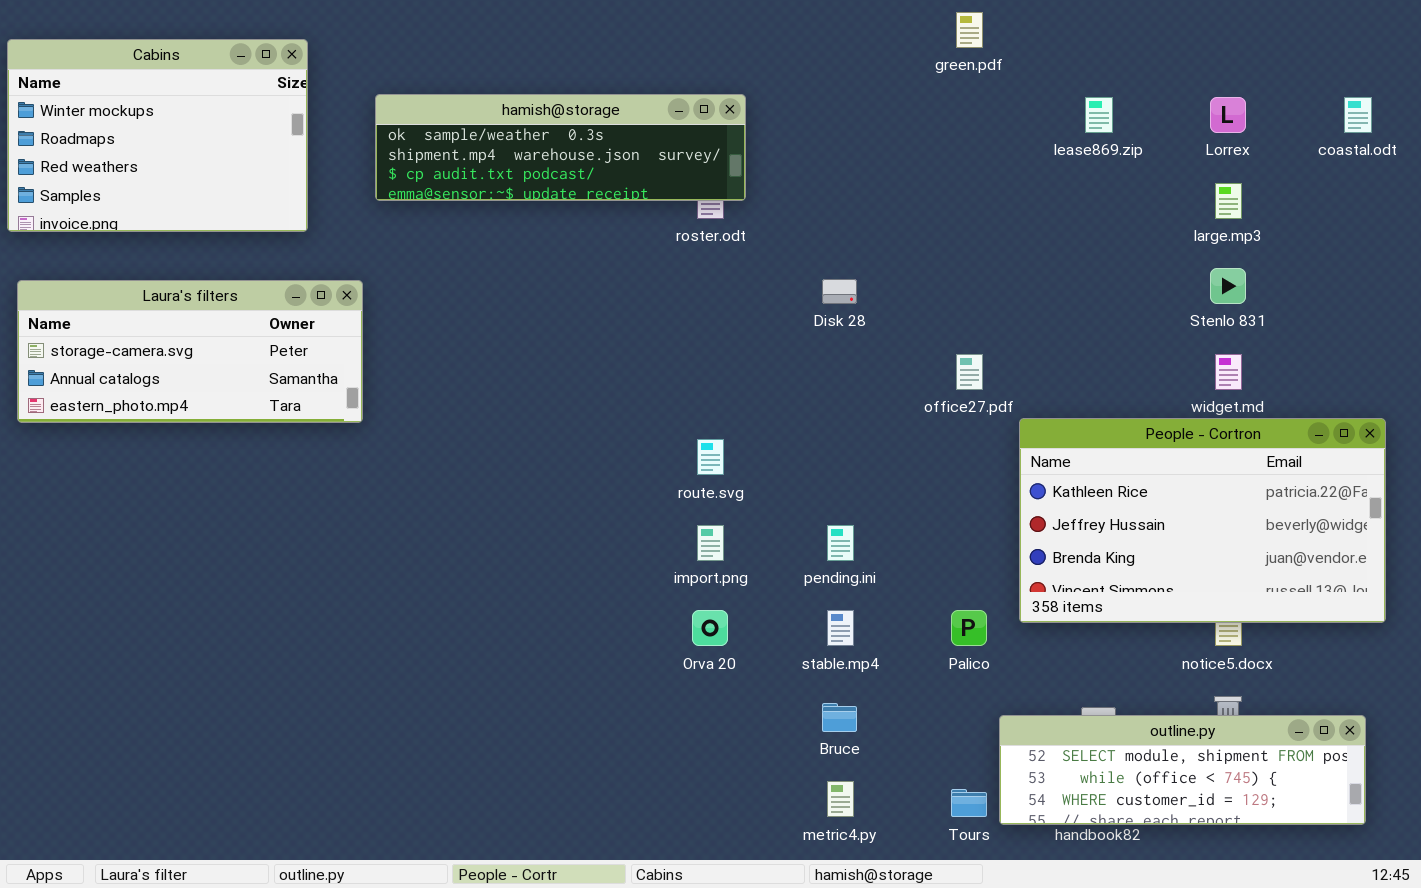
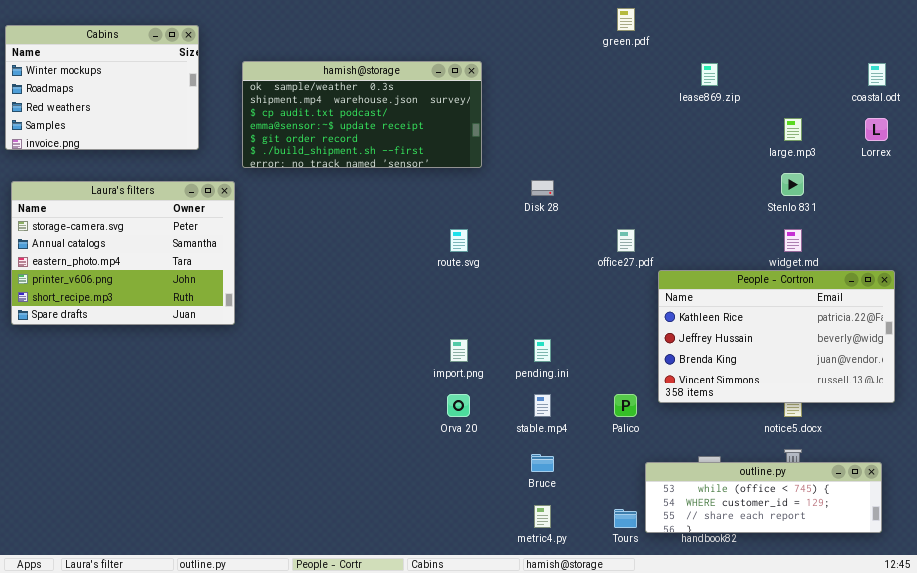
hamish@storage: [375,94,746,201] -> [242,61,482,168], resized
Lorrex: [1210,97,1246,133] -> [865,118,888,141], moved
Laura's filters: [17,280,363,423] -> [11,181,235,325], resized
route.svg: [697,439,724,475] -> [450,229,468,252], moved
outline.py: [999,715,1366,825] -> [645,462,882,533], scrolled down 1 row

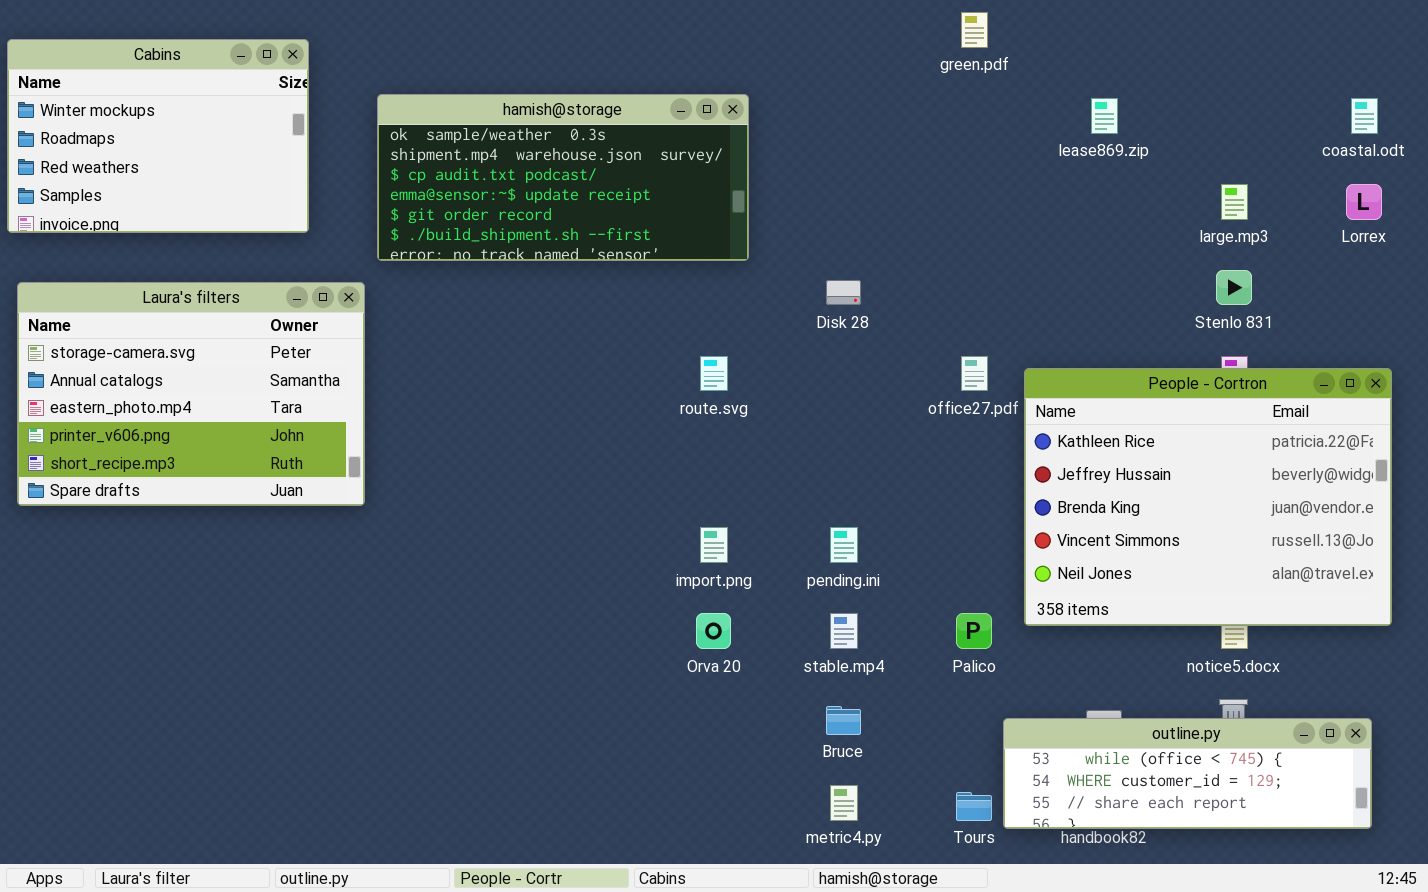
People - Cortron: [658,270,895,403] -> [1024,368,1392,626], resized

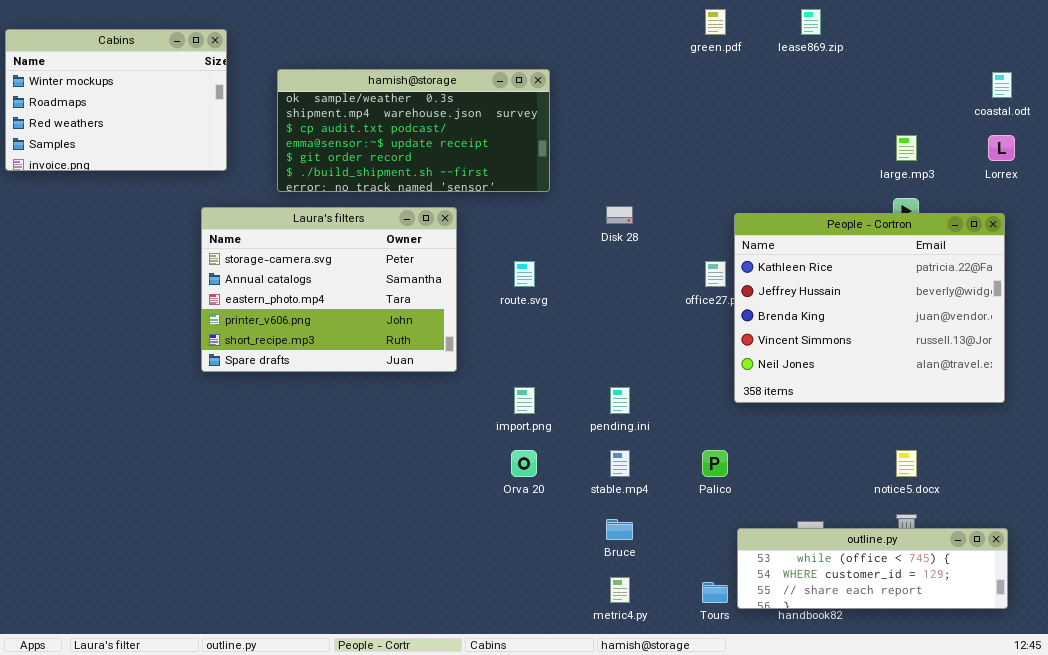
lease869.zip: [1091,98,1118,134] -> [801,9,821,35], moved
Laura's filters: [17,282,365,506] -> [201,207,457,372], moved
People - Cortron: [1024,368,1392,626] -> [734,213,1005,403], moved

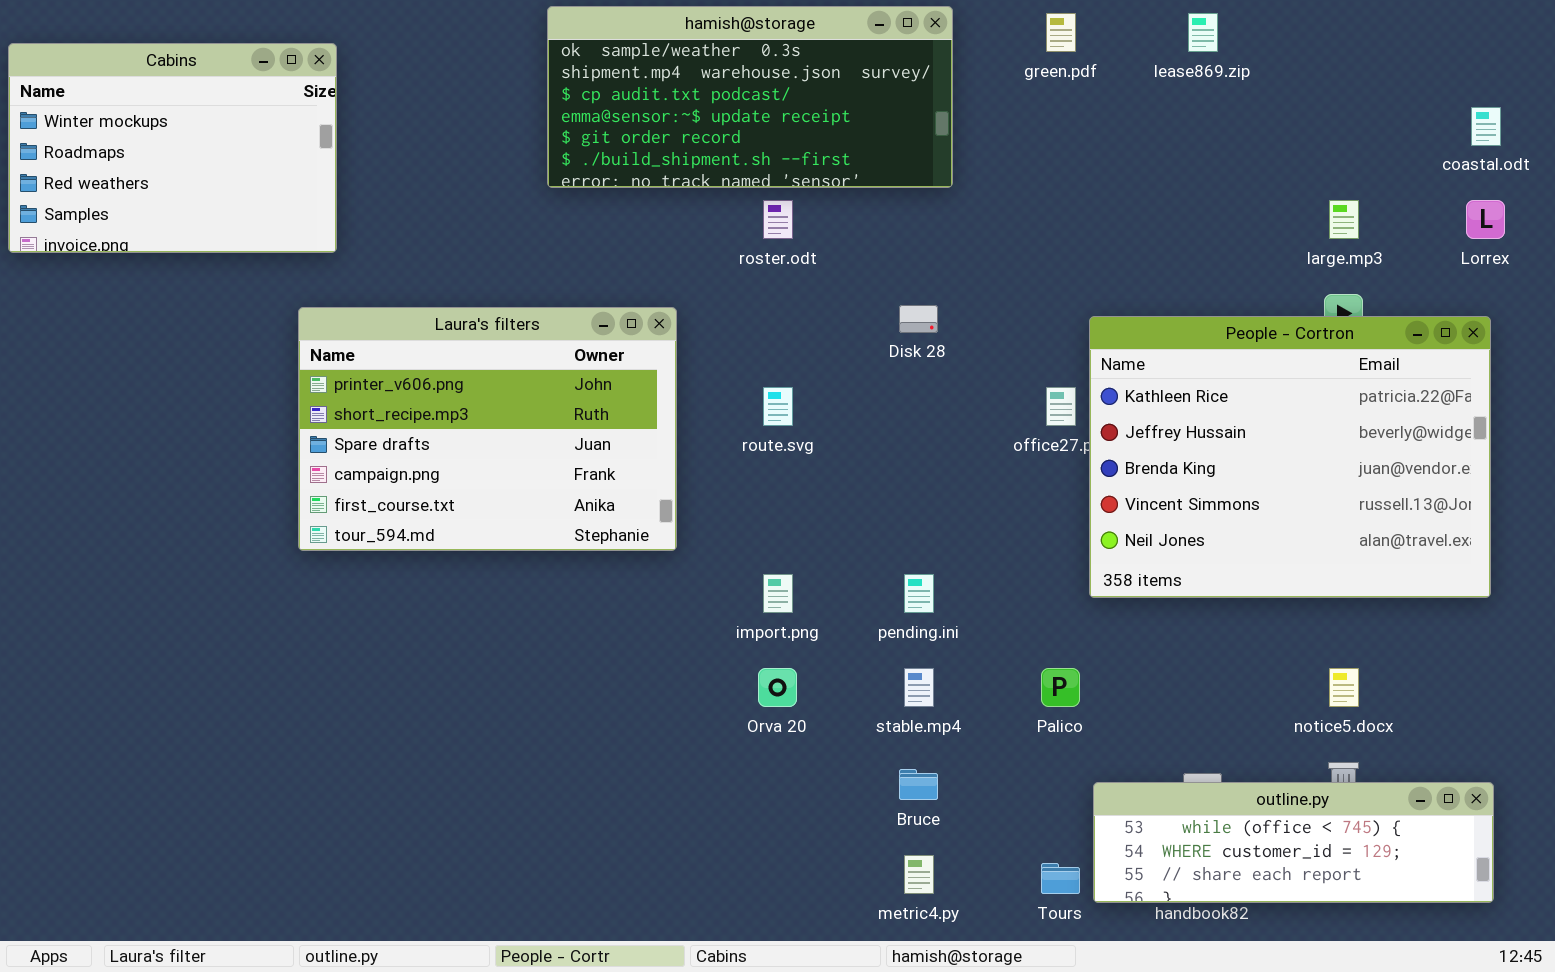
hamish@storage: [277,69,550,192] -> [547,6,953,188], moved
Laura's filters: [201,207,457,372] -> [298,307,677,551], scrolled down 3 rows

